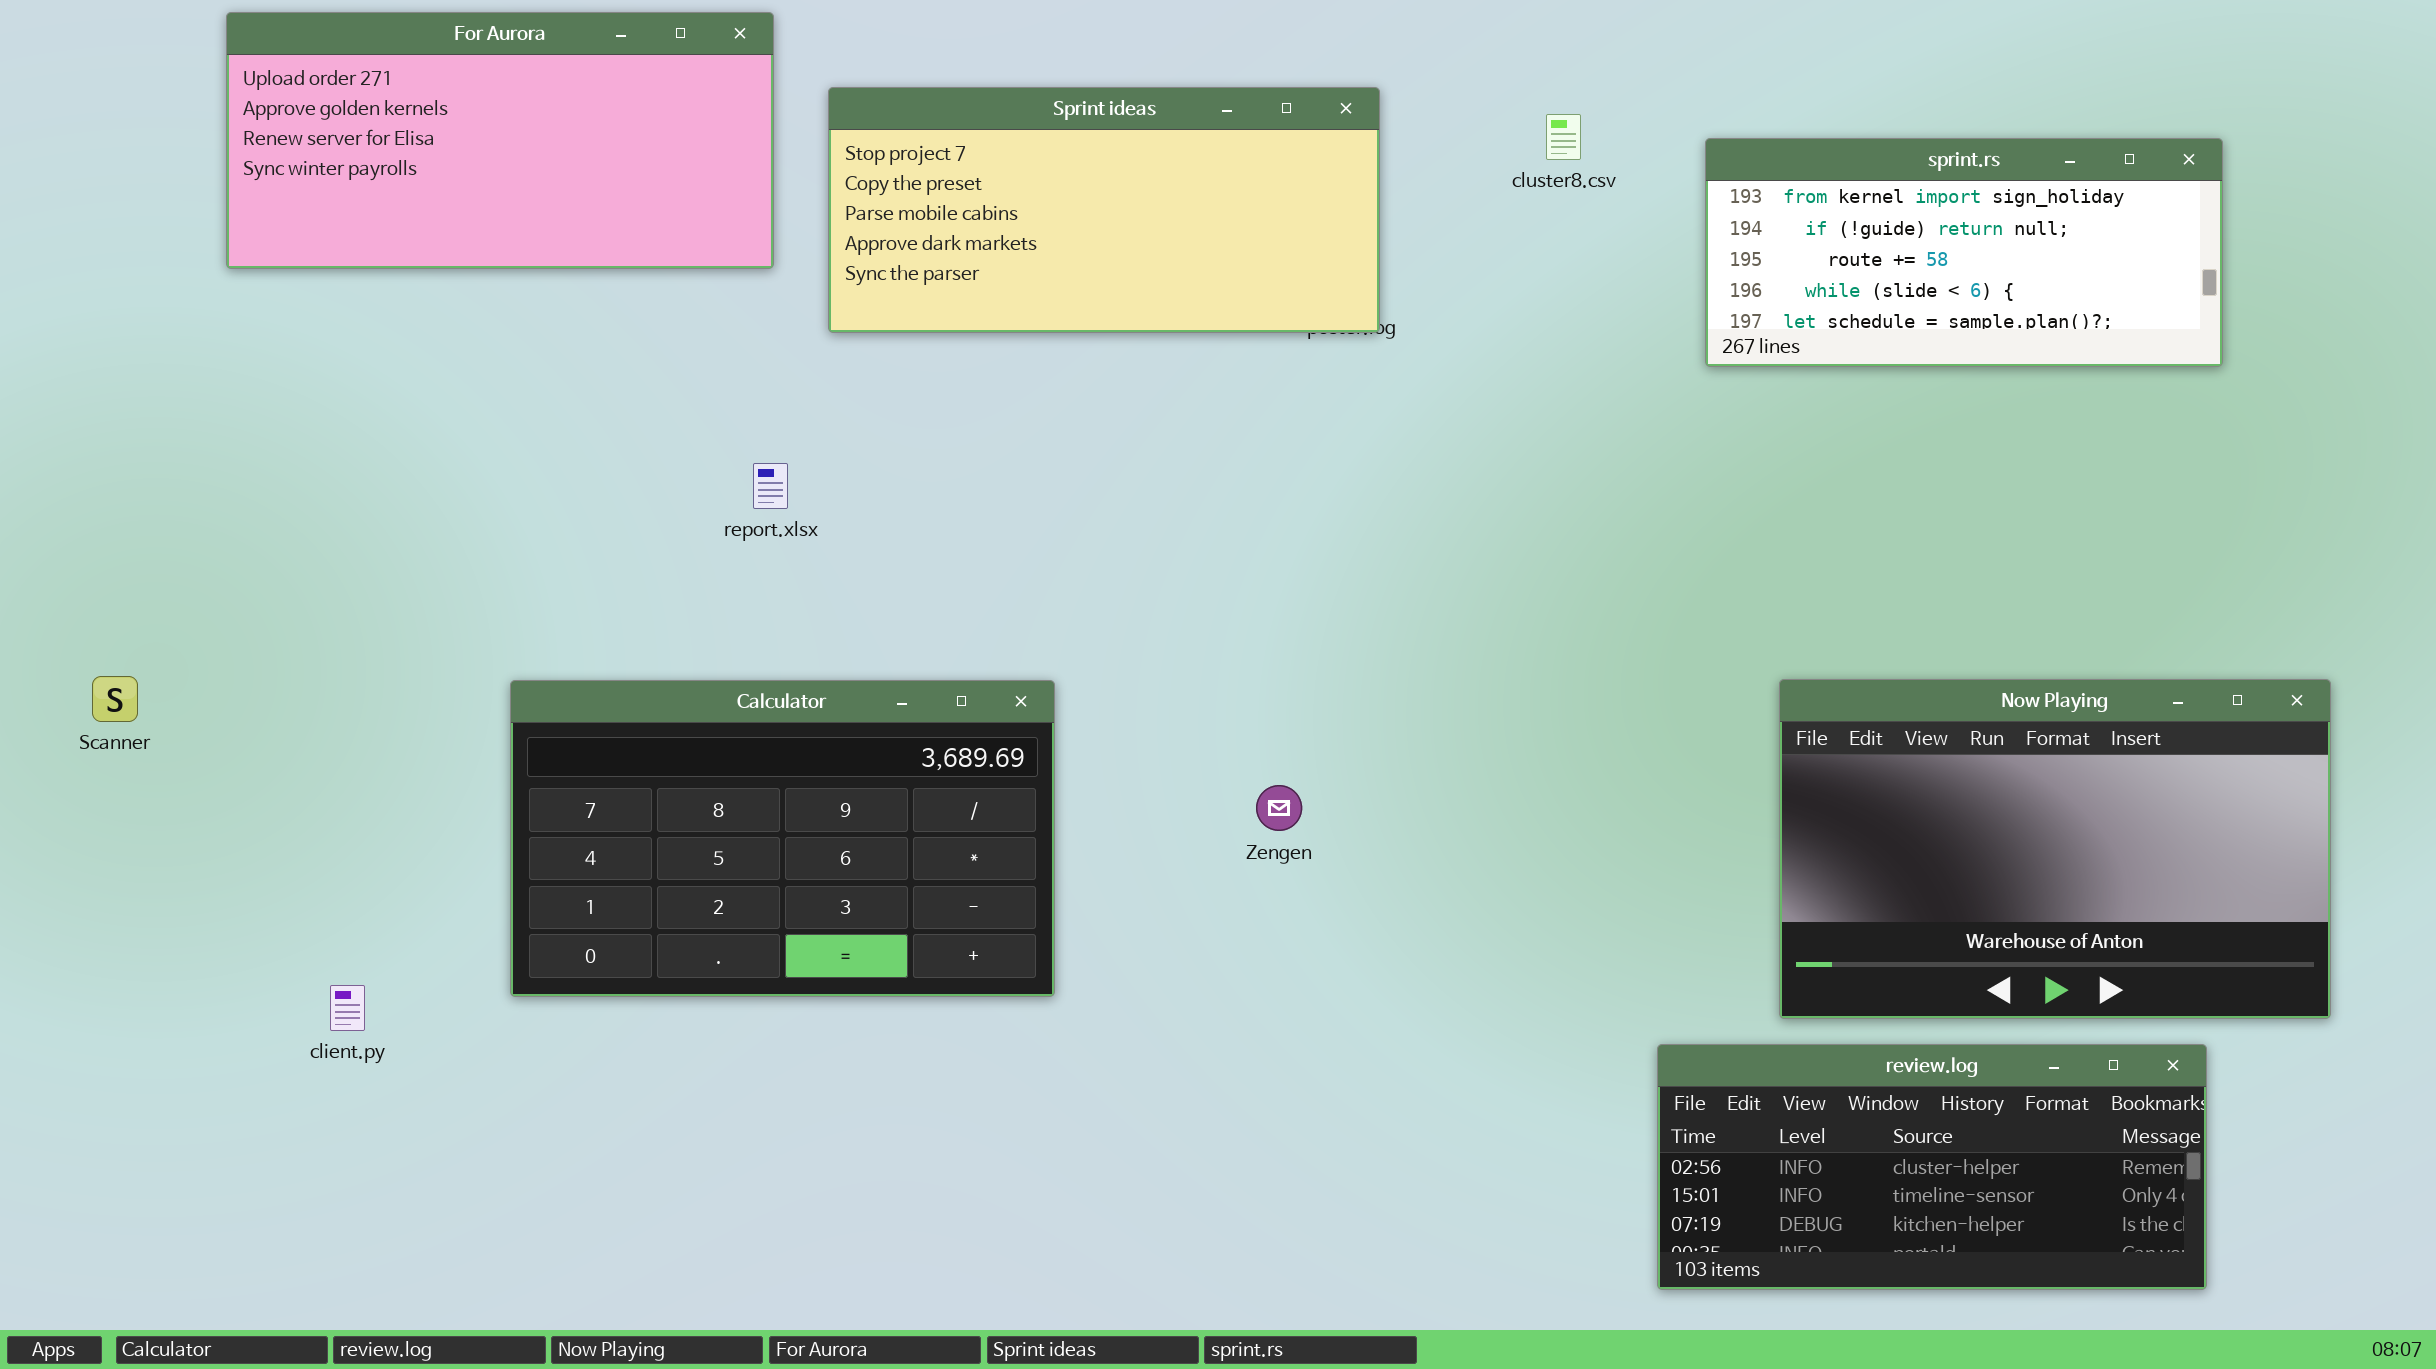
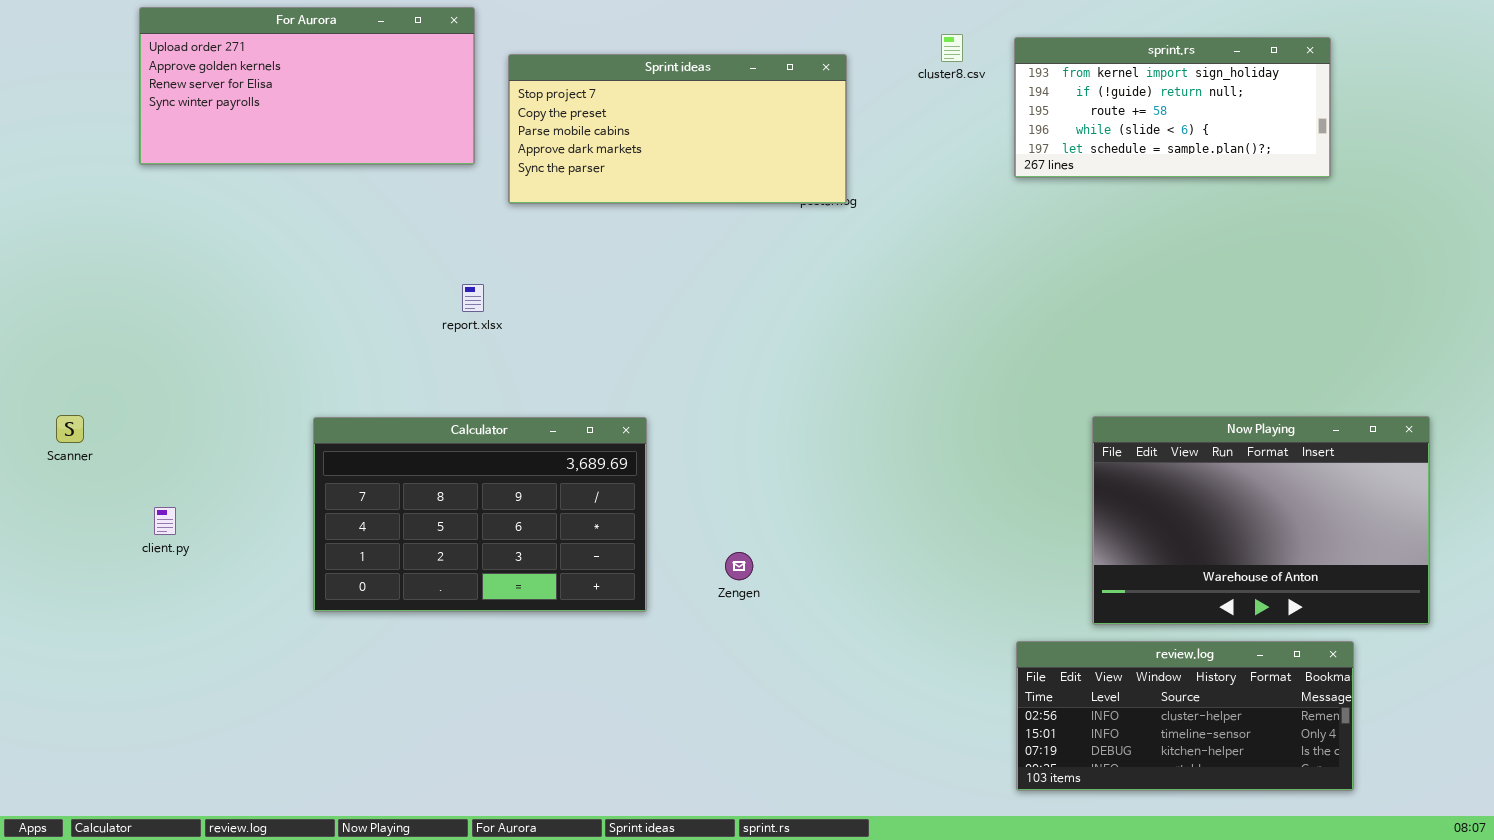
cluster8.csv: [1546,114,1581,160] -> [941,34,963,62], moved
sprint.rs: [1705,138,2223,367] -> [1014,37,1331,178], moved
Zengen: [1256,785,1302,831] -> [725,552,753,580], moved
client.py: [330,985,365,1031] -> [154,507,176,535], moved

